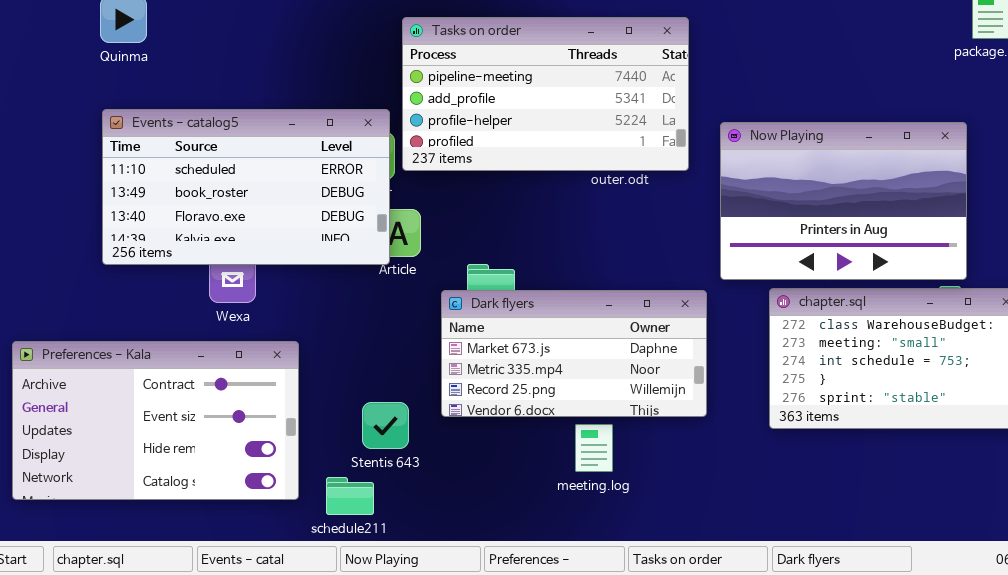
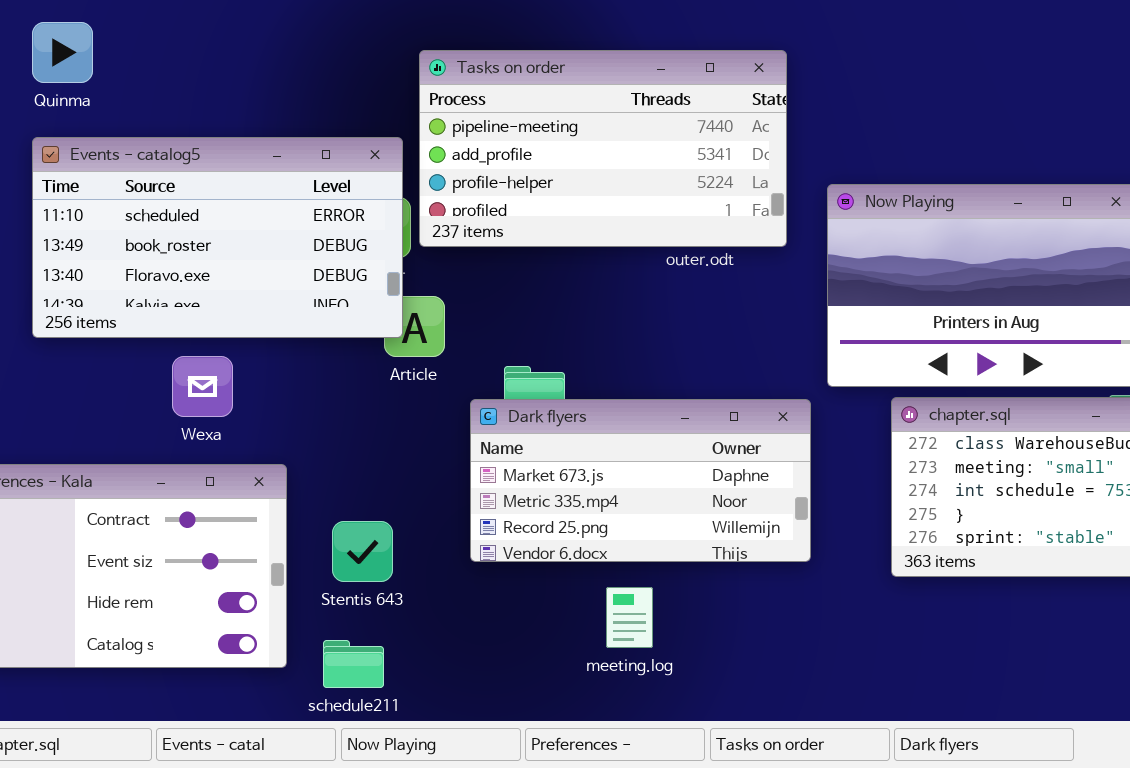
Events - catalog5: [102,109,390,265] -> [32,137,403,338], moved
Stentis 643: [362,402,409,449] -> [332,521,393,582], moved
meeting.log: [575,424,613,472] -> [606,587,653,648], moved

